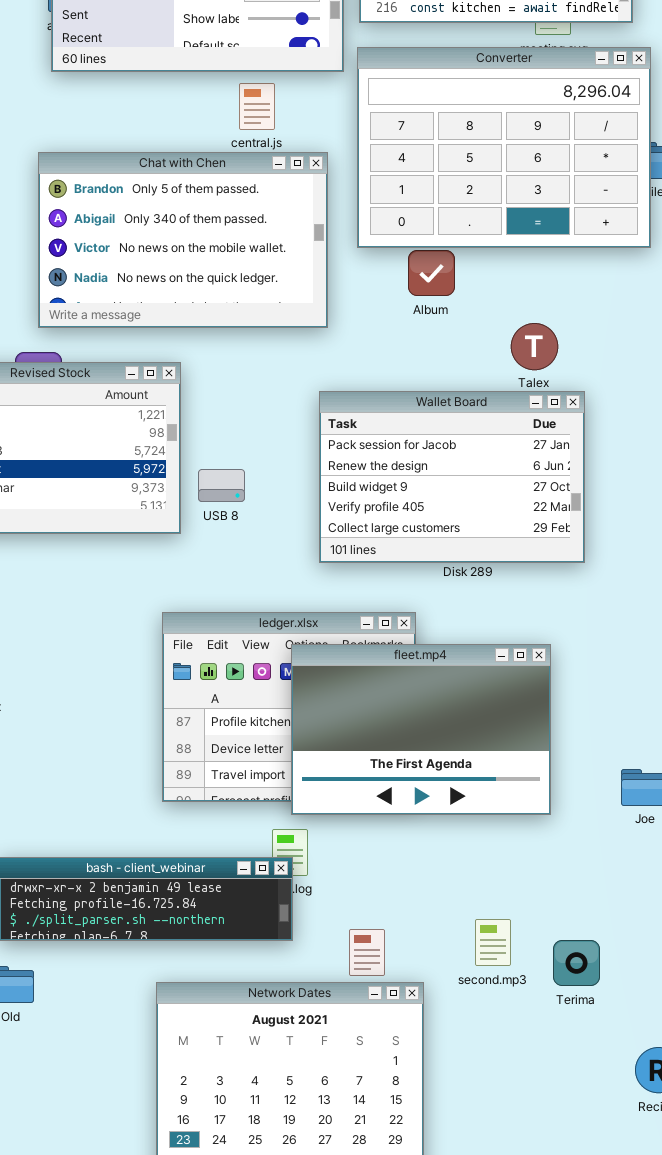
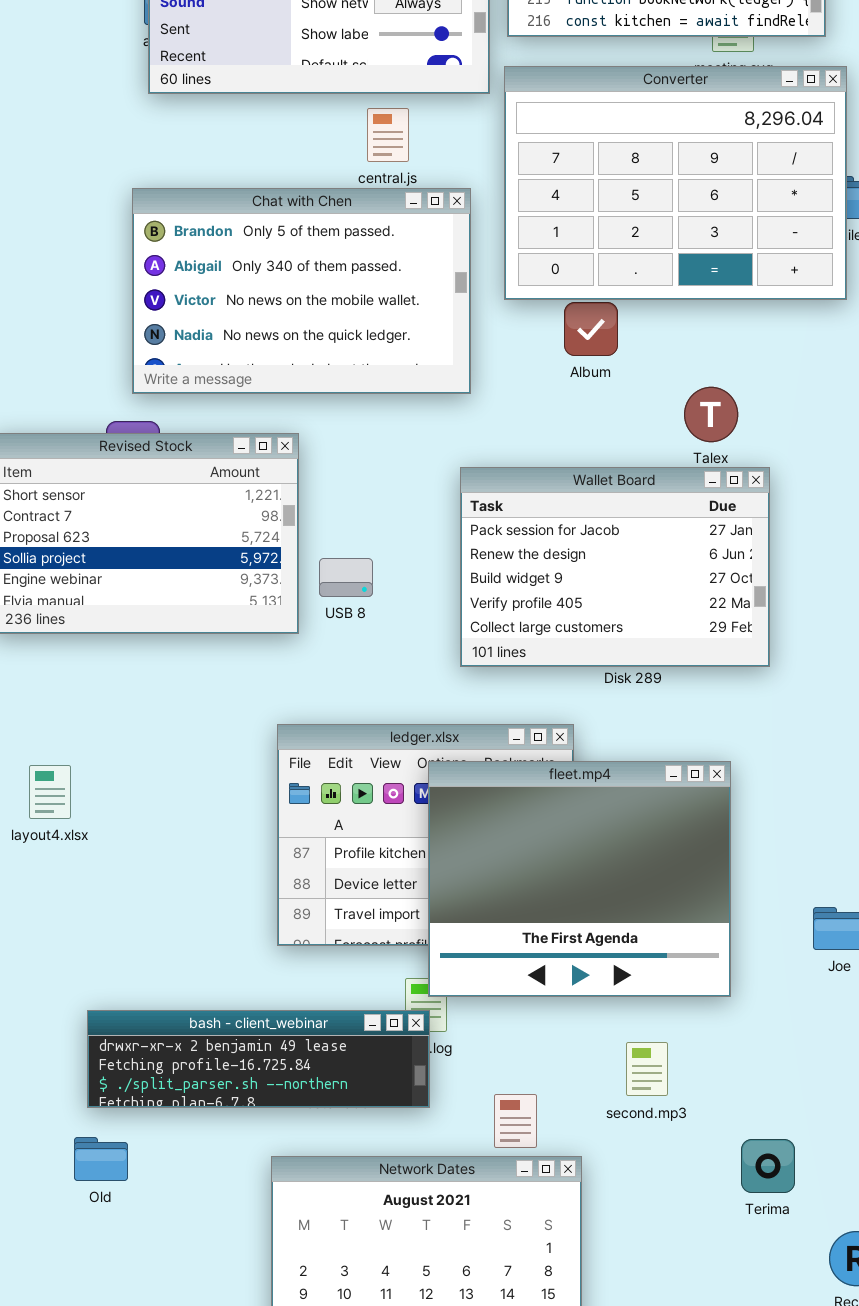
fleet.mp4: [291,644,551,815] -> [428,761,731,997], resized
second.mp3: [475,919,511,966] -> [626,1042,668,1096], moved
Terima: [553,940,600,986] -> [741,1139,795,1193], moved

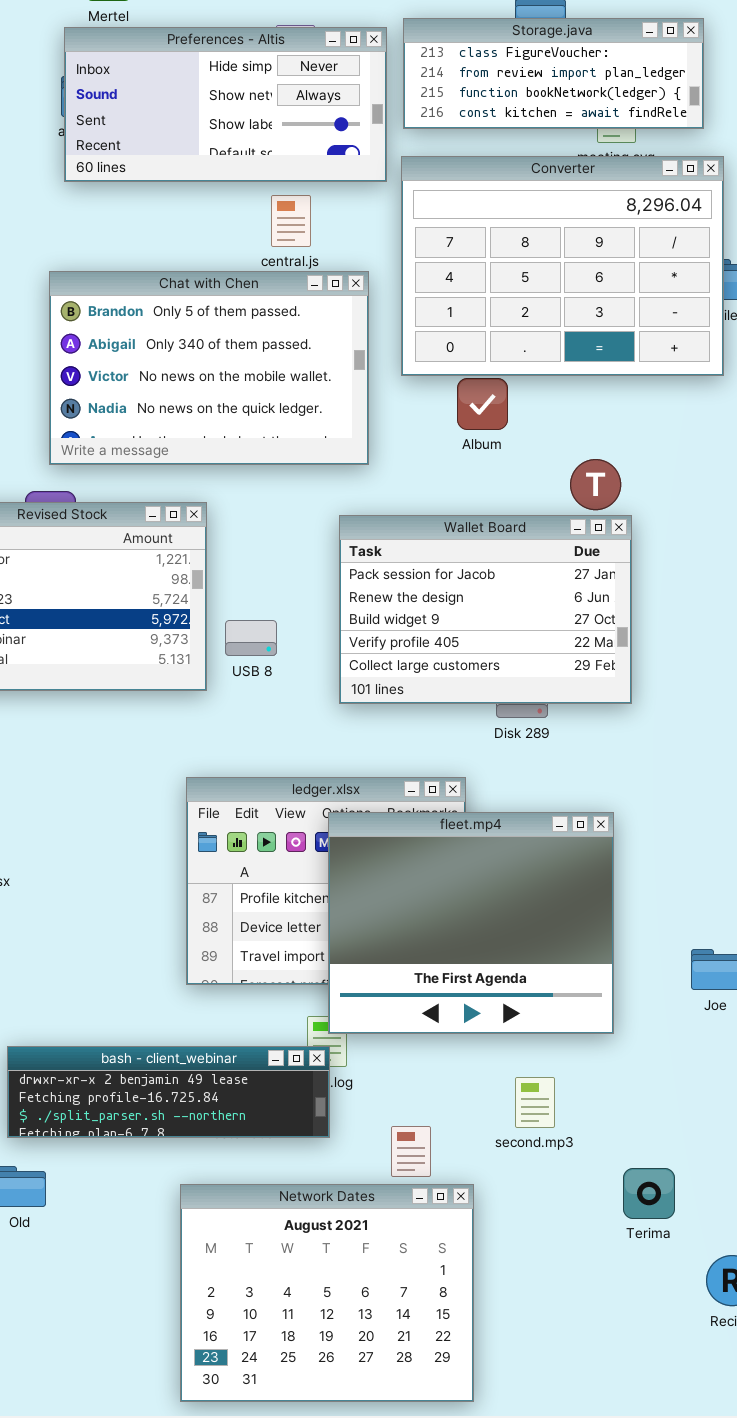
Wallet Board: [460,467,770,667] -> [339,515,632,704], moved

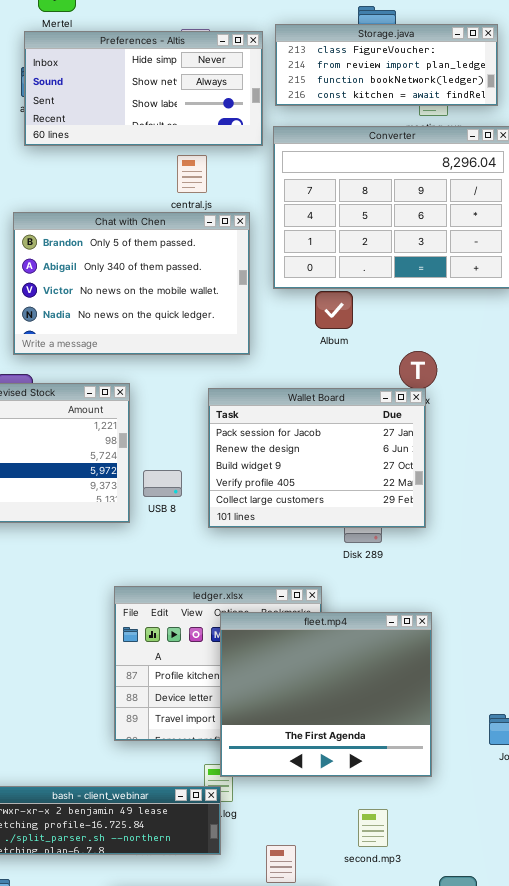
Wallet Board: [339,515,632,704] -> [208,388,426,528], moved

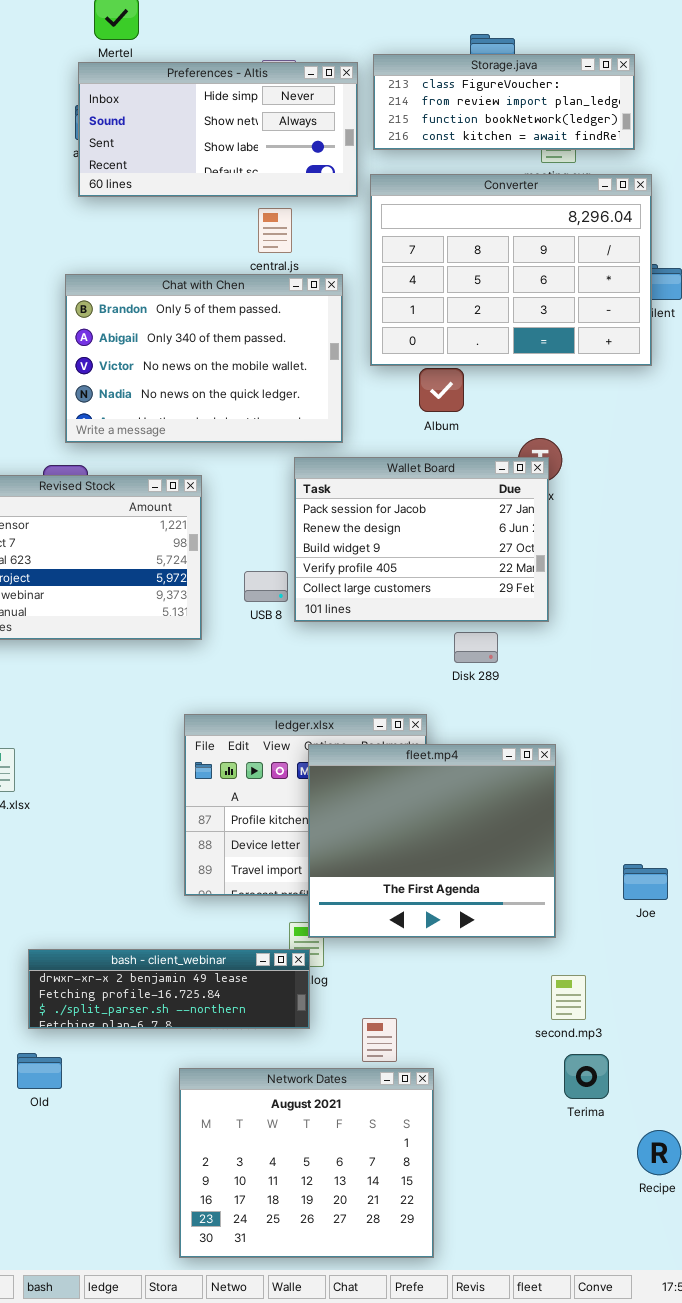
Wallet Board: [208,388,426,528] -> [294,457,549,622], moved
USB 8: [143,470,182,497] -> [244,571,288,602], moved
second.mp3: [358,809,388,847] -> [551,975,586,1020], moved

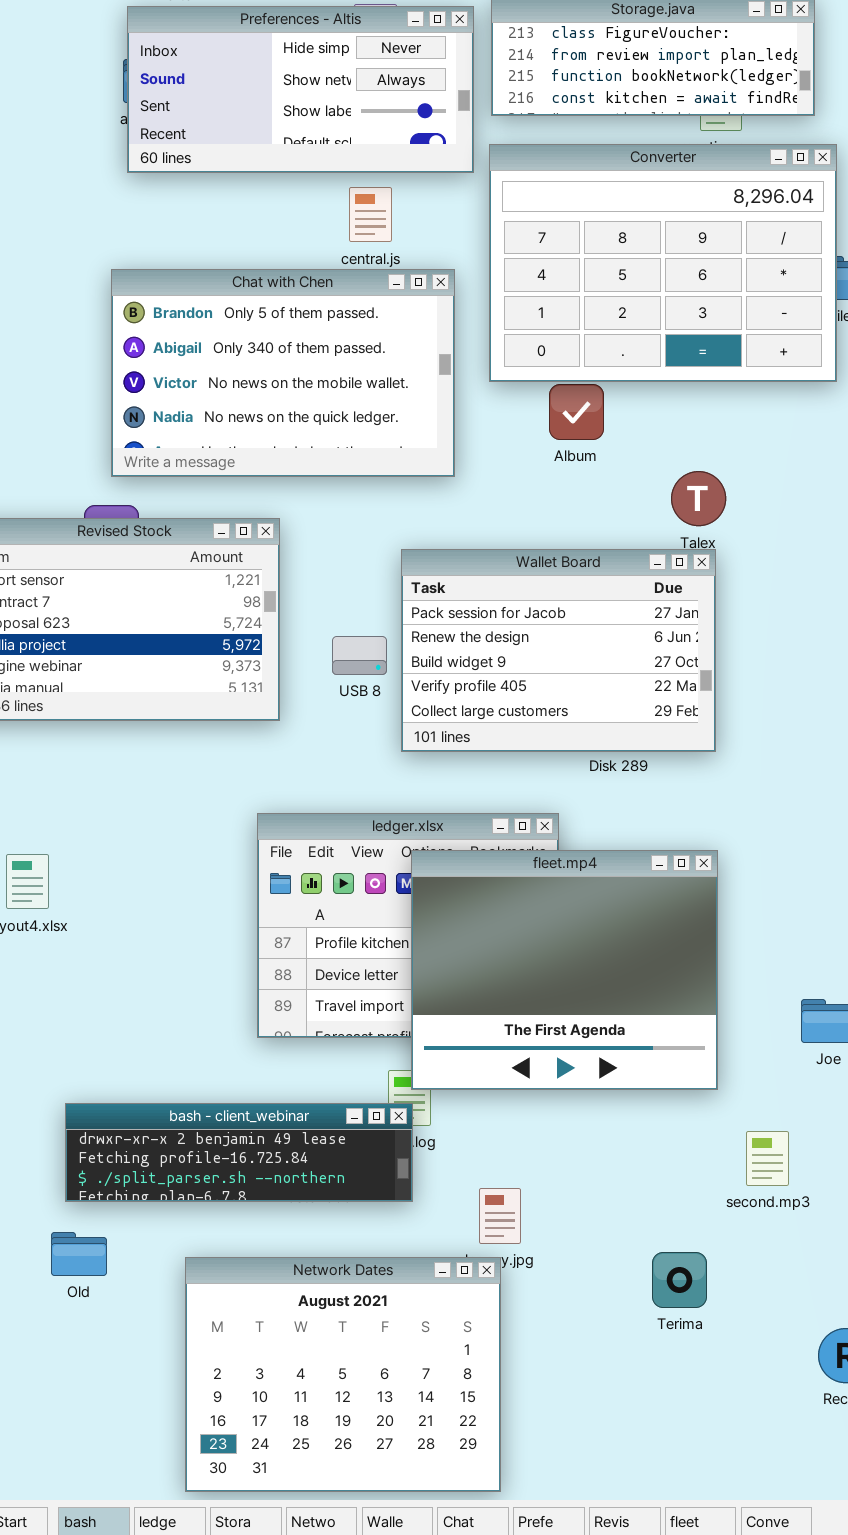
Wallet Board: [294,457,549,622] -> [401,549,716,752], moved
second.mp3: [551,975,586,1020] -> [746,1131,789,1186], moved
Terima: [564,1054,609,1099] -> [652,1252,707,1308], moved
Network Dates: [179,1068,434,1258] -> [185,1257,501,1492], moved

